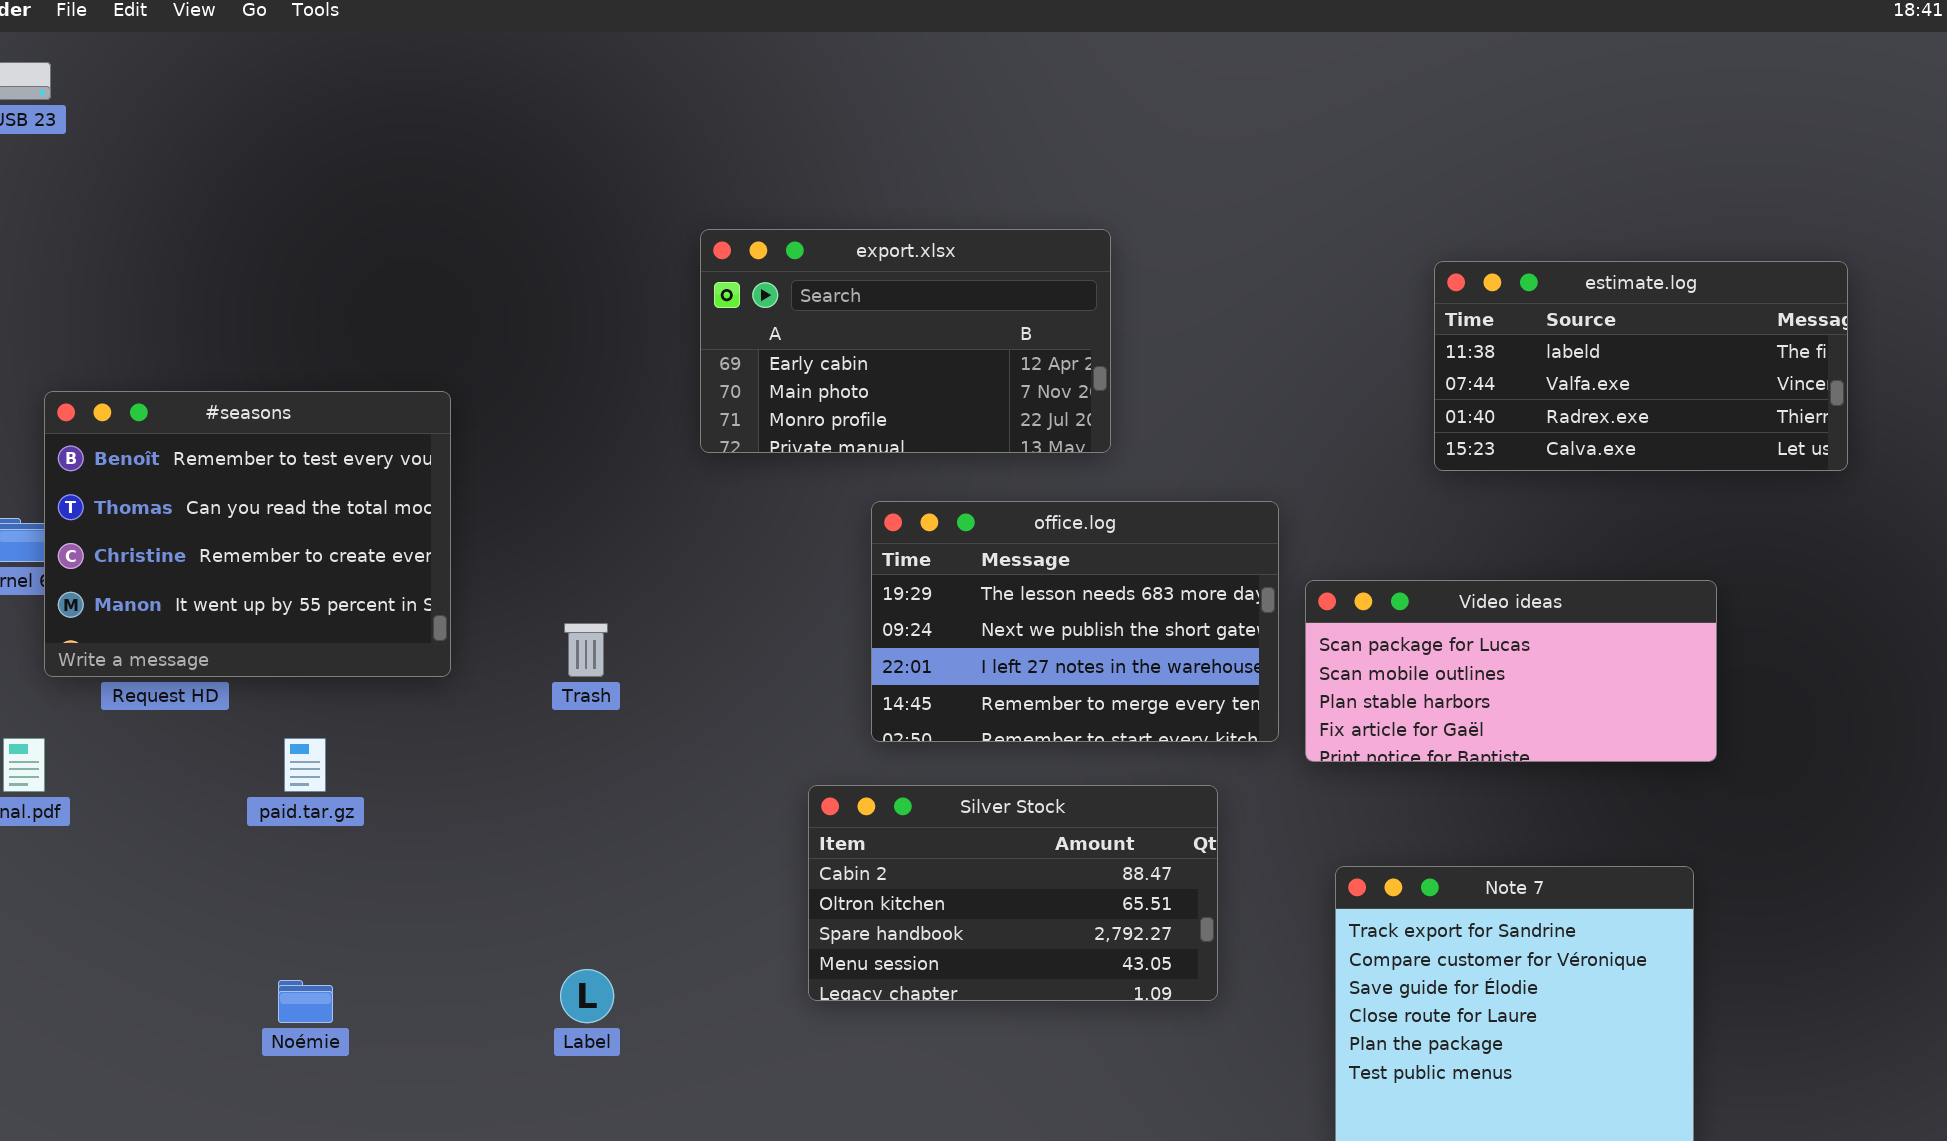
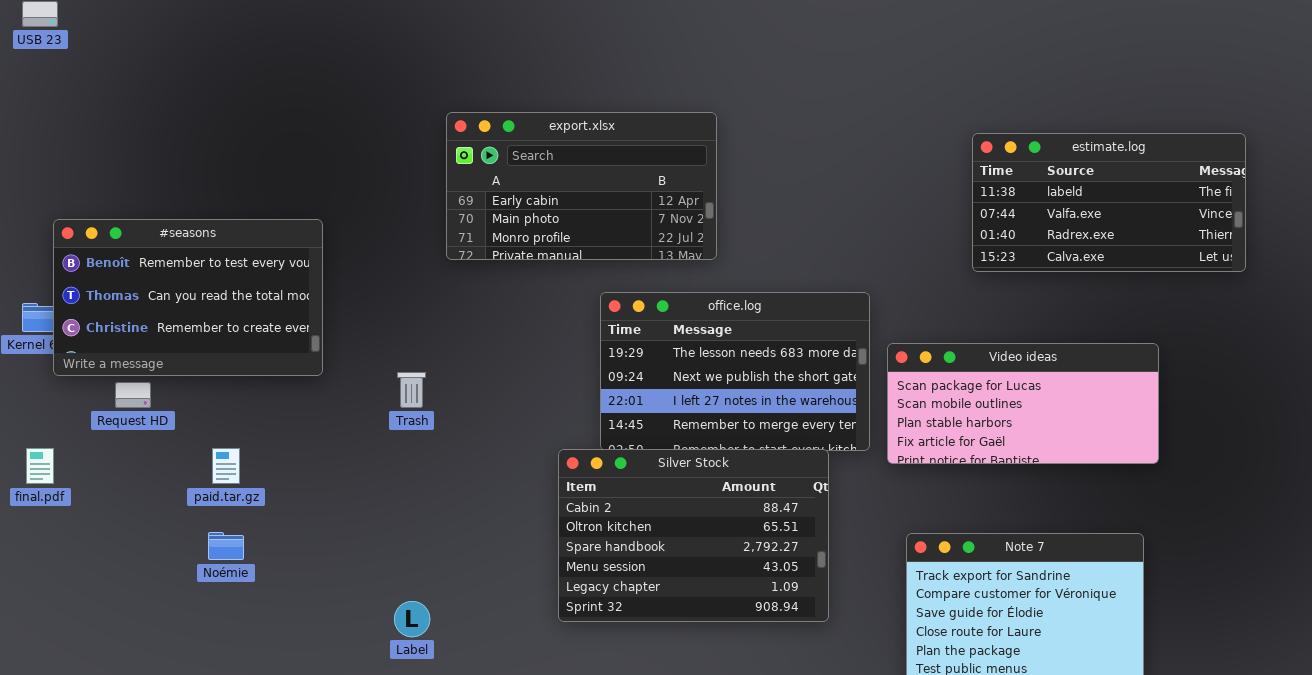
export.xlsx: [700,229,1111,453] -> [446,112,717,260], moved
#seasons: [44,391,451,677] -> [53,219,323,376], resized
Silver Stock: [808,785,1218,1001] -> [558,449,829,622], resized
Noémie: [278,980,333,1023] -> [208,532,244,560], moved

